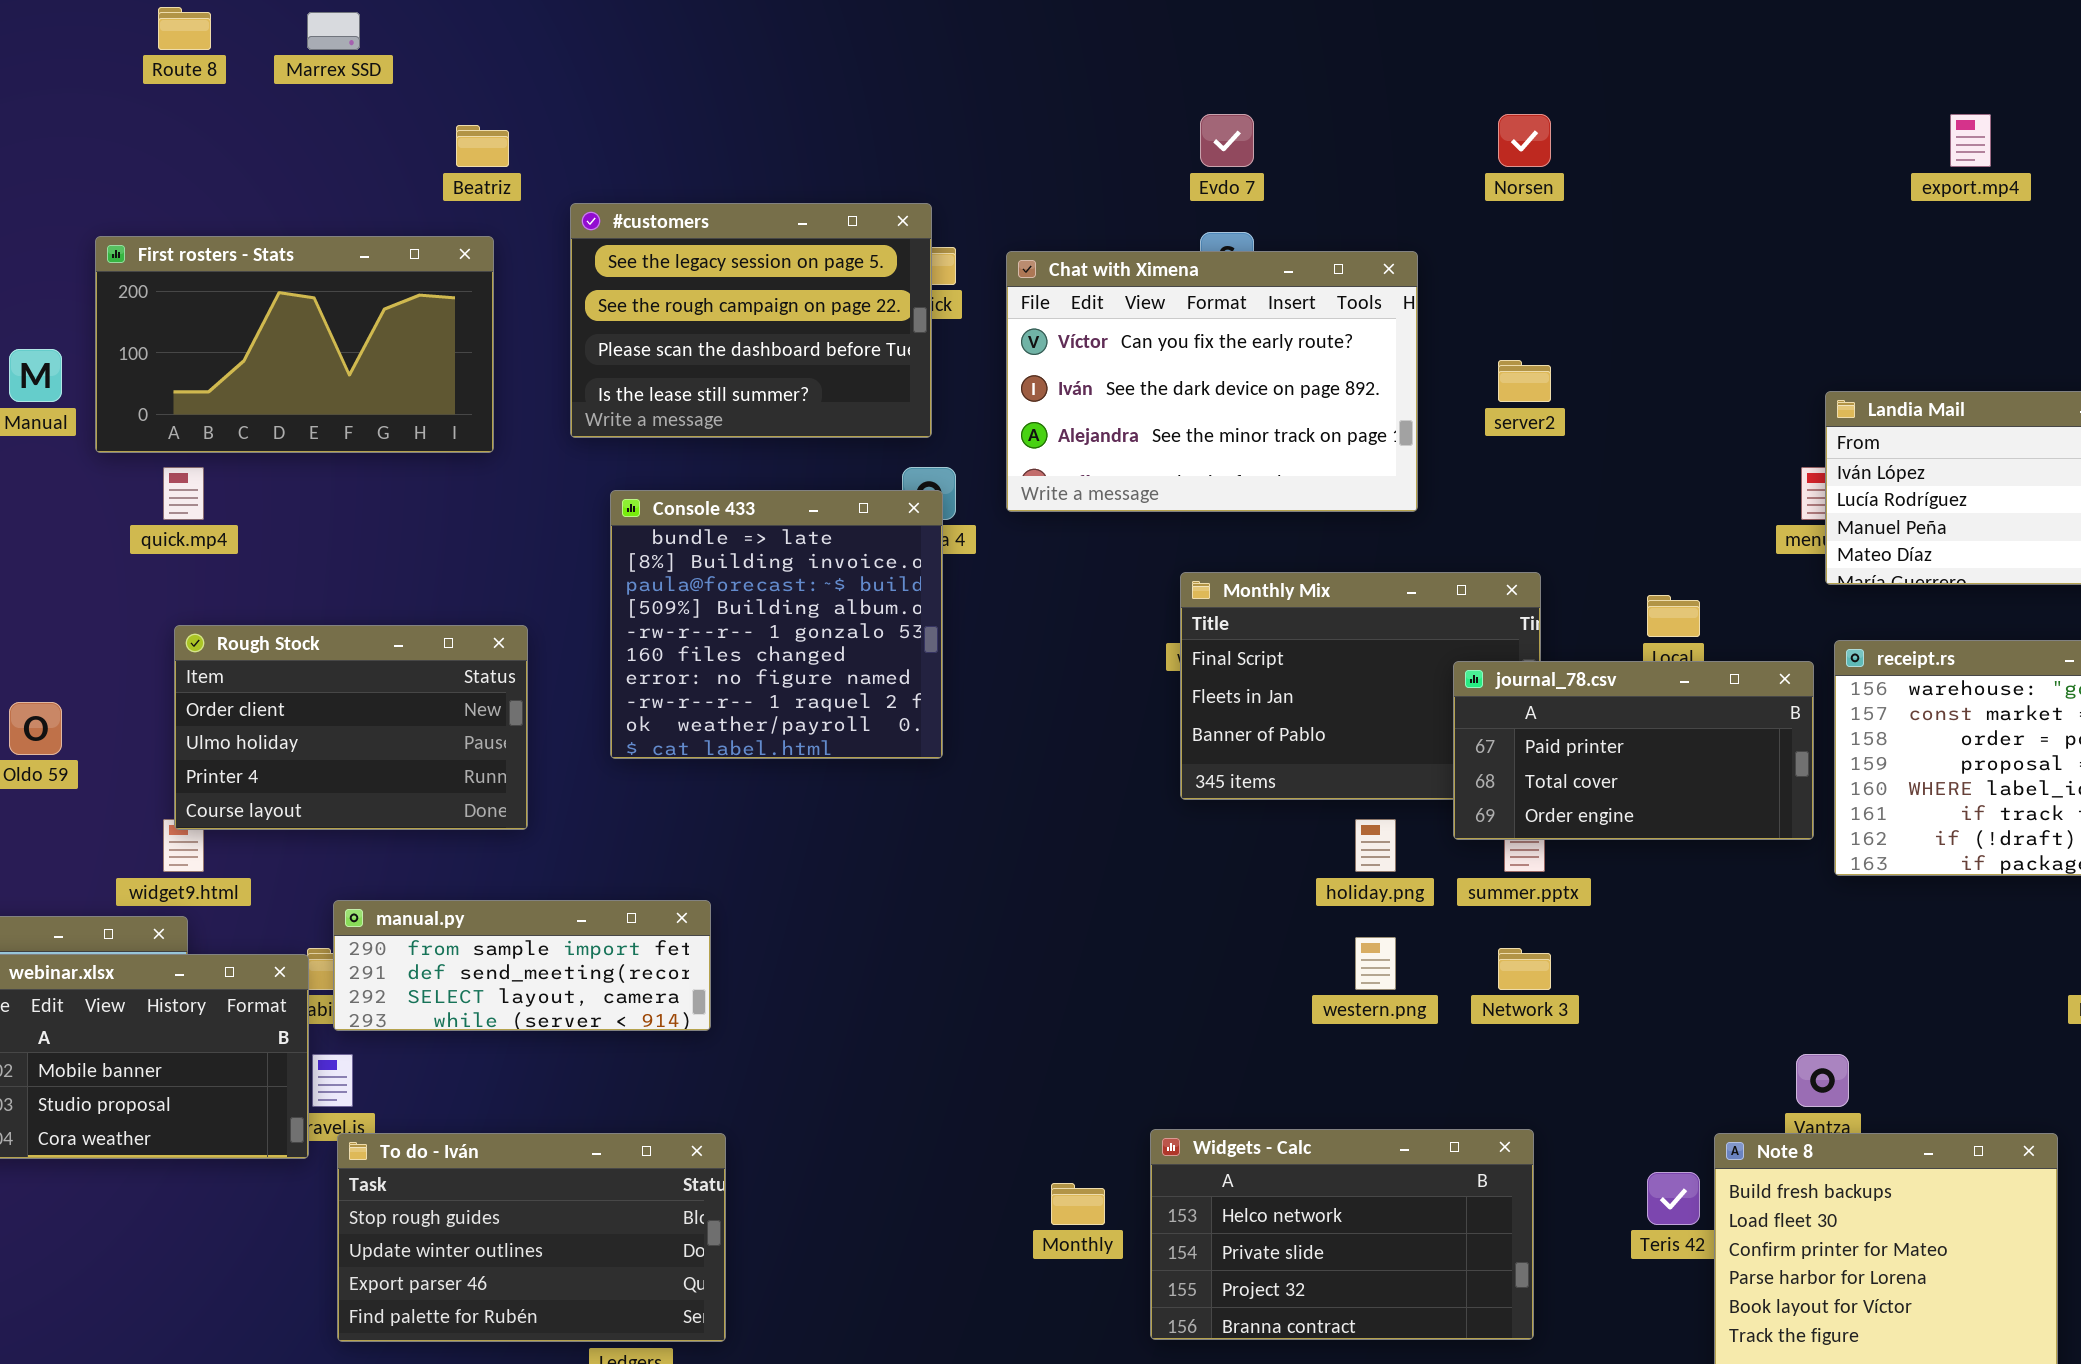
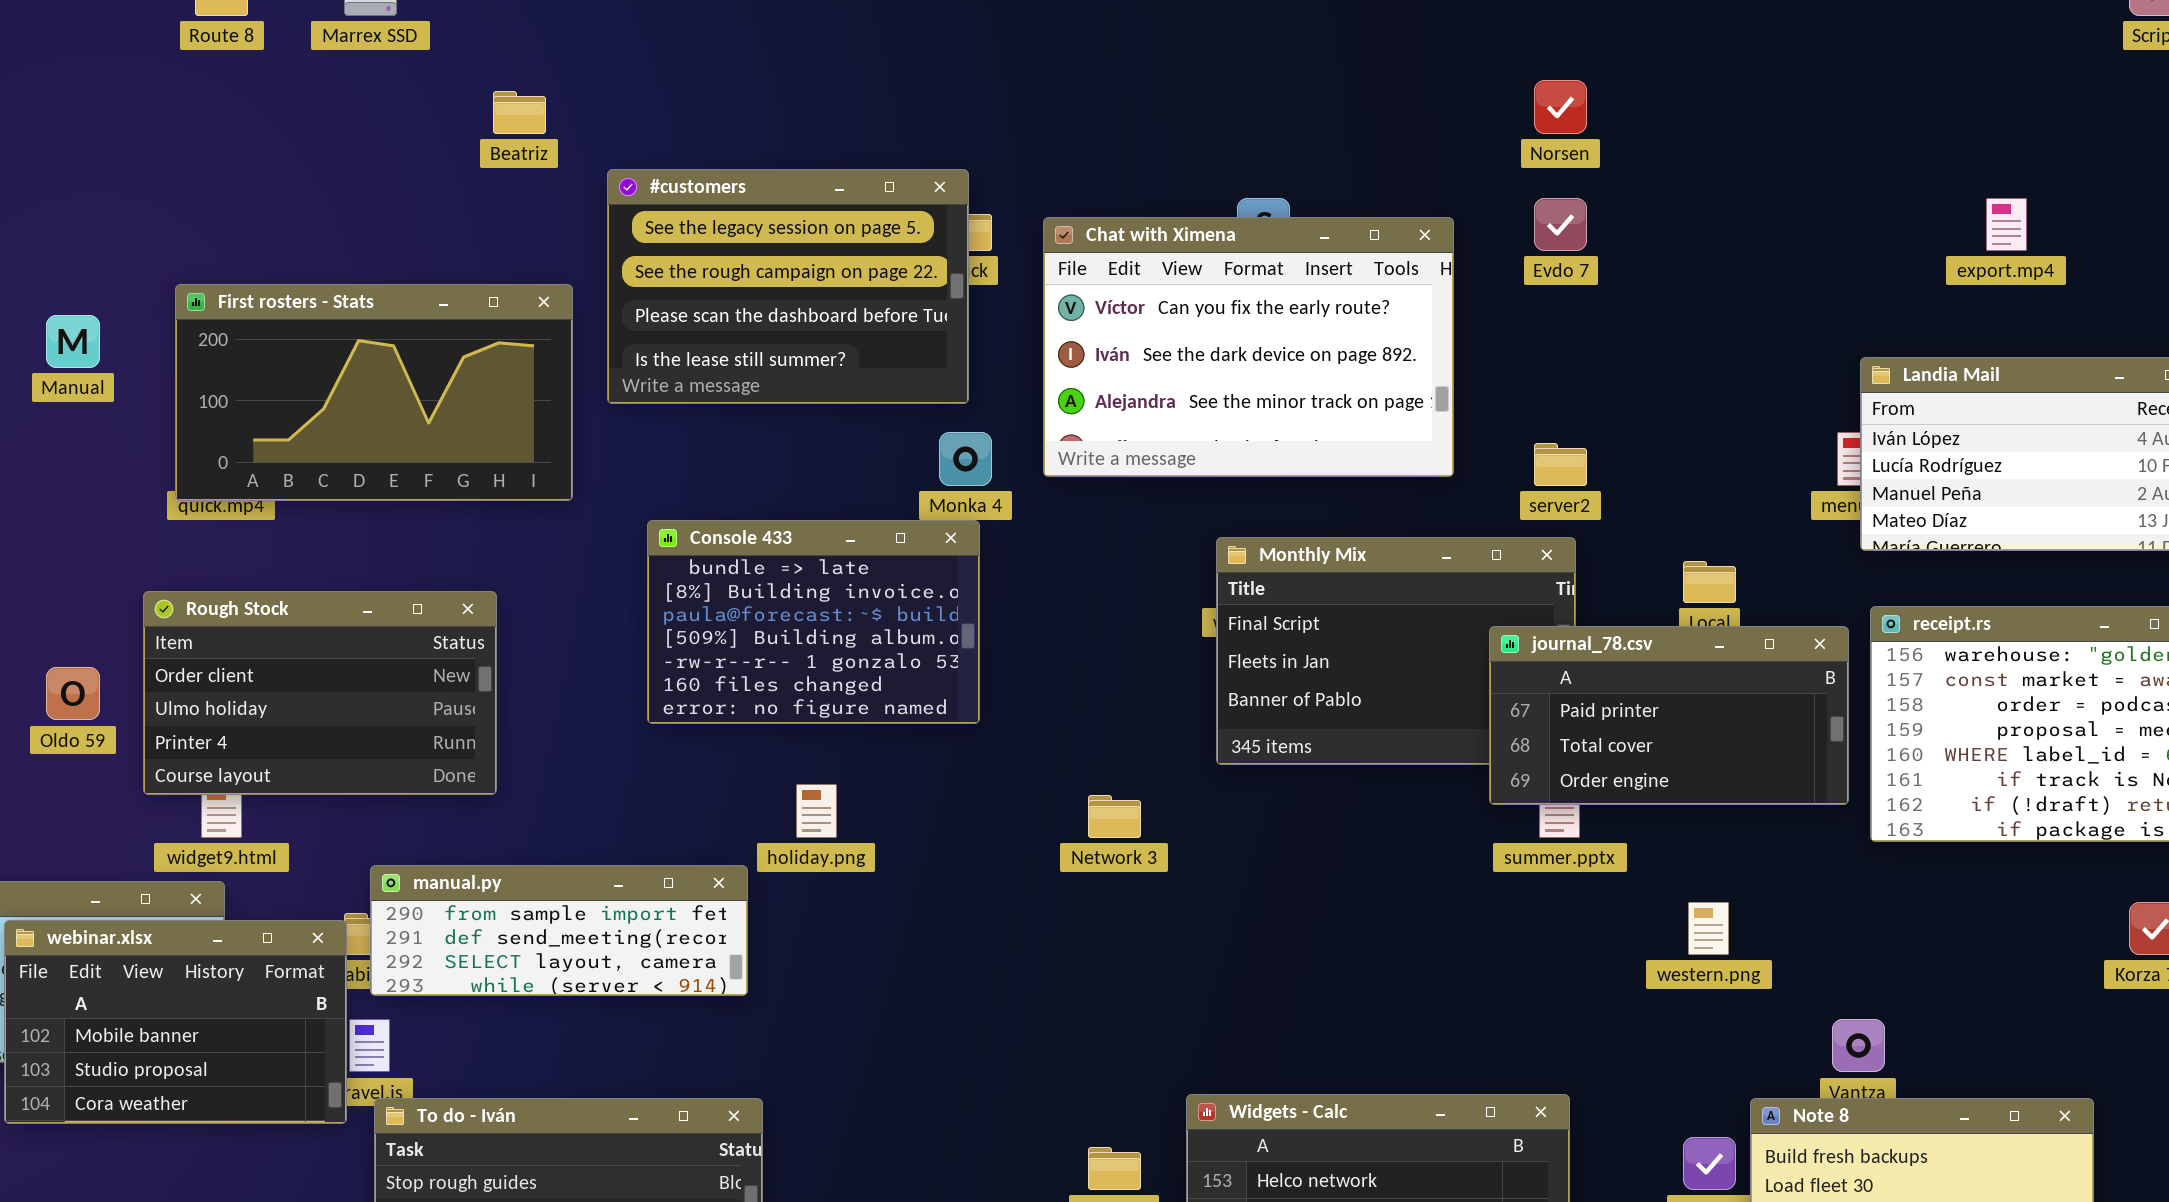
Evdo 7: [1200,114,1254,167] -> [1534,198,1587,251], moved
export.mp4: [1950,114,1991,167] -> [1986,198,2027,251], moved
First rosters - Stats: [95,236,494,453] -> [175,284,573,501], moved
server2: [1498,360,1551,402] -> [1534,443,1587,486], moved
Console 433: [610,490,943,759] -> [647,520,980,724], resized
Rough Stock: [174,625,528,830] -> [143,591,497,795], moved
holiday.png: [1355,819,1396,872] -> [796,784,837,838], moved
western.png: [1355,937,1396,990] -> [1688,902,1729,955], moved
Network 3: [1498,948,1551,990] -> [1088,795,1141,838], moved

